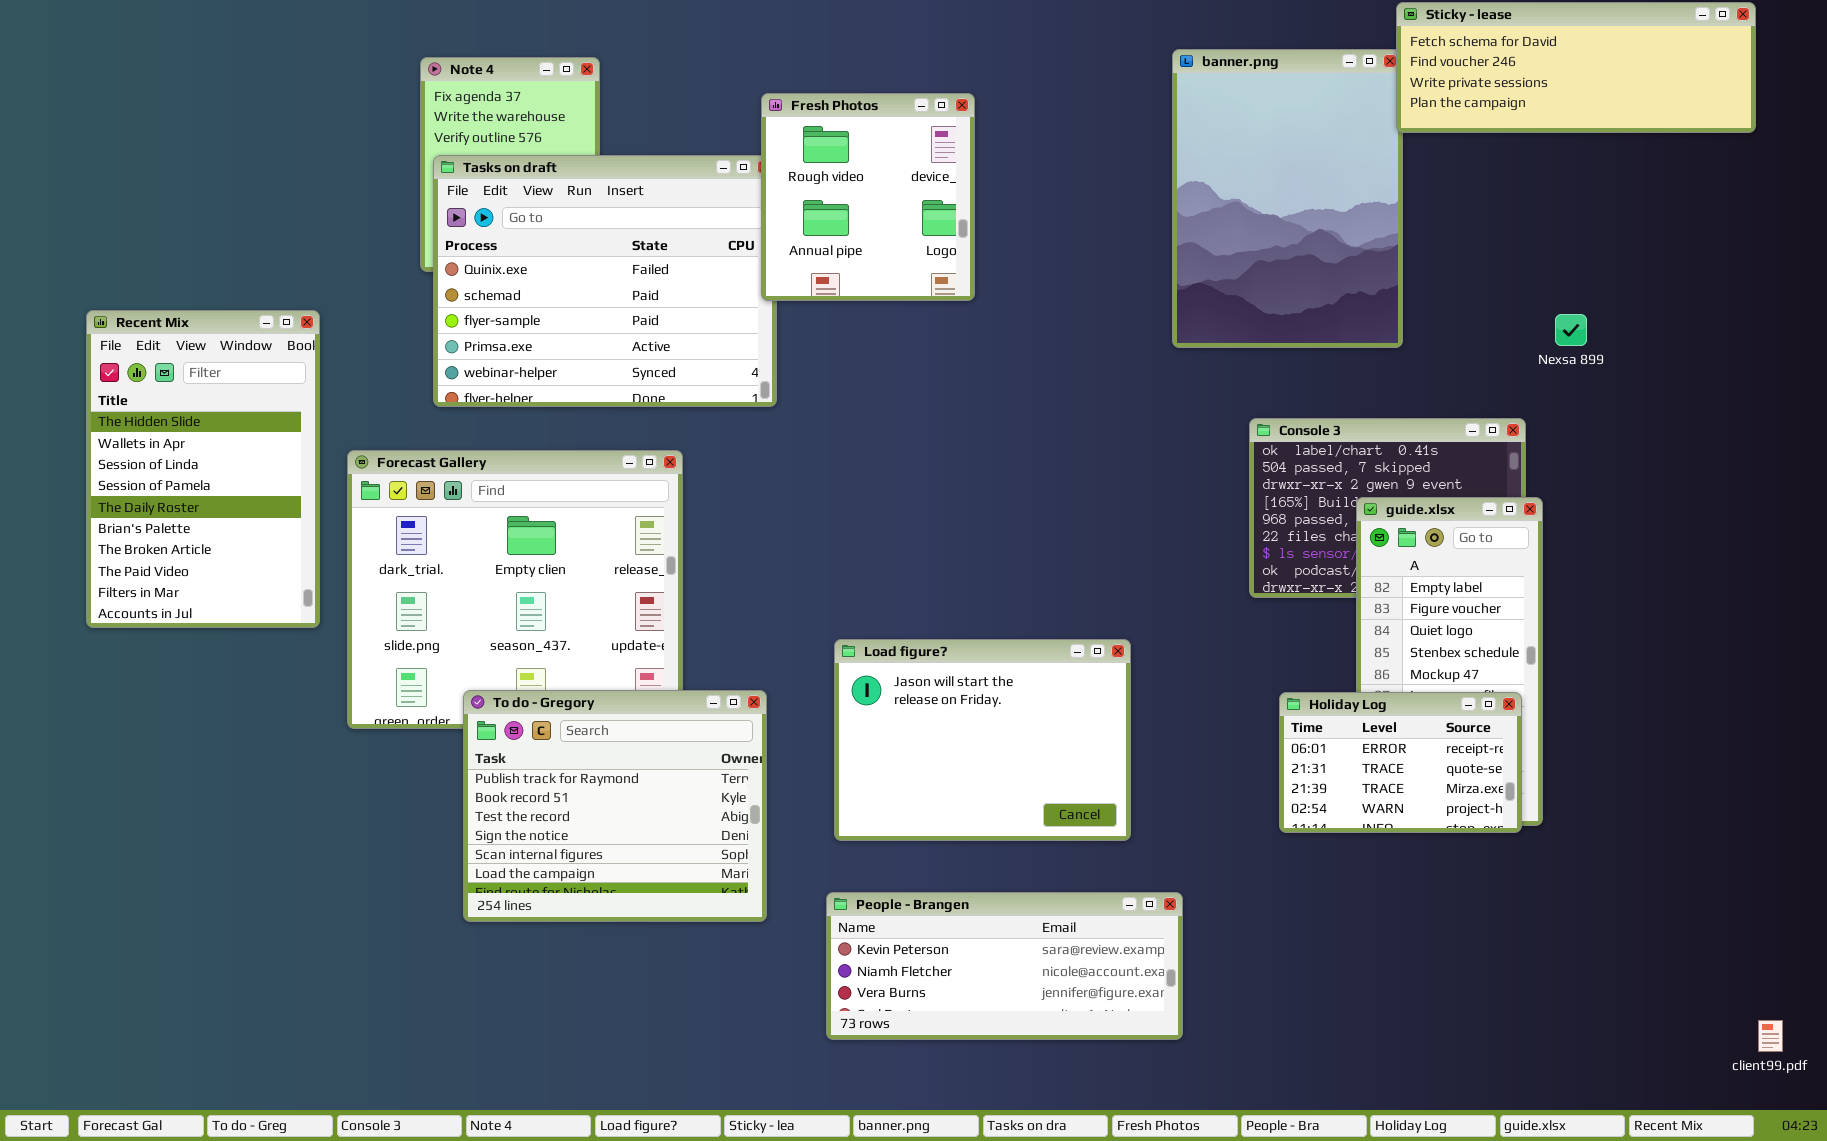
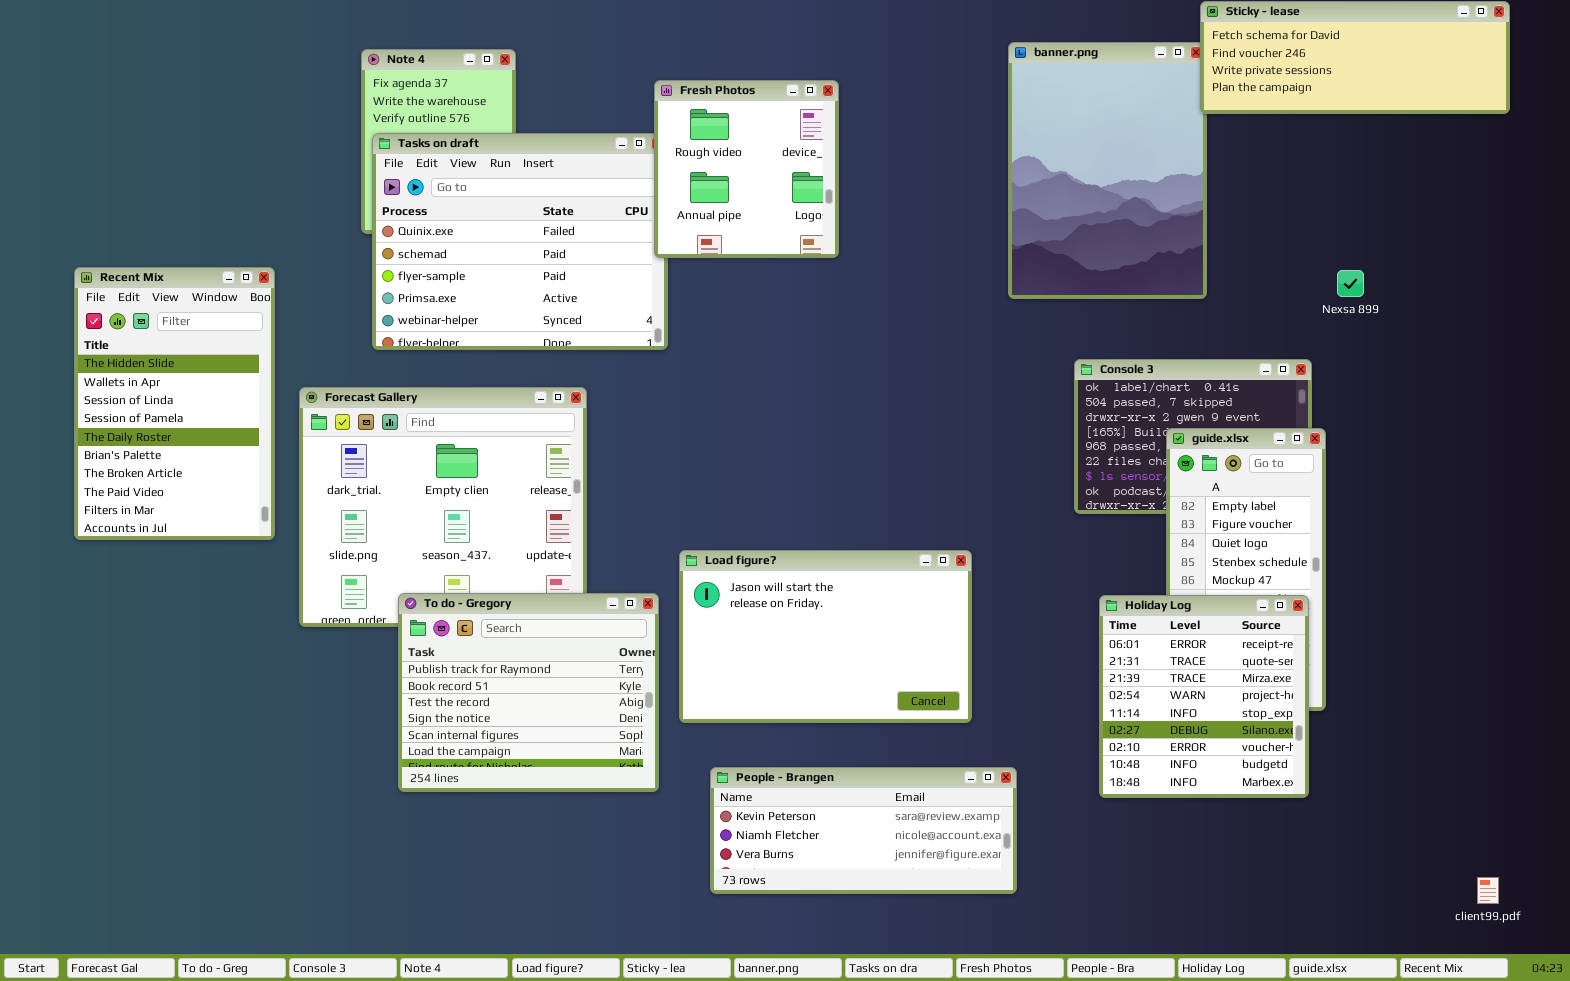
Load figure?: [834,639,1131,841] -> [679,550,972,723], resized
Holiday Log: [1279,692,1522,833] -> [1099,595,1309,798], resized
client99.pdf: [1758,1020,1783,1052] -> [1477,877,1499,904], moved

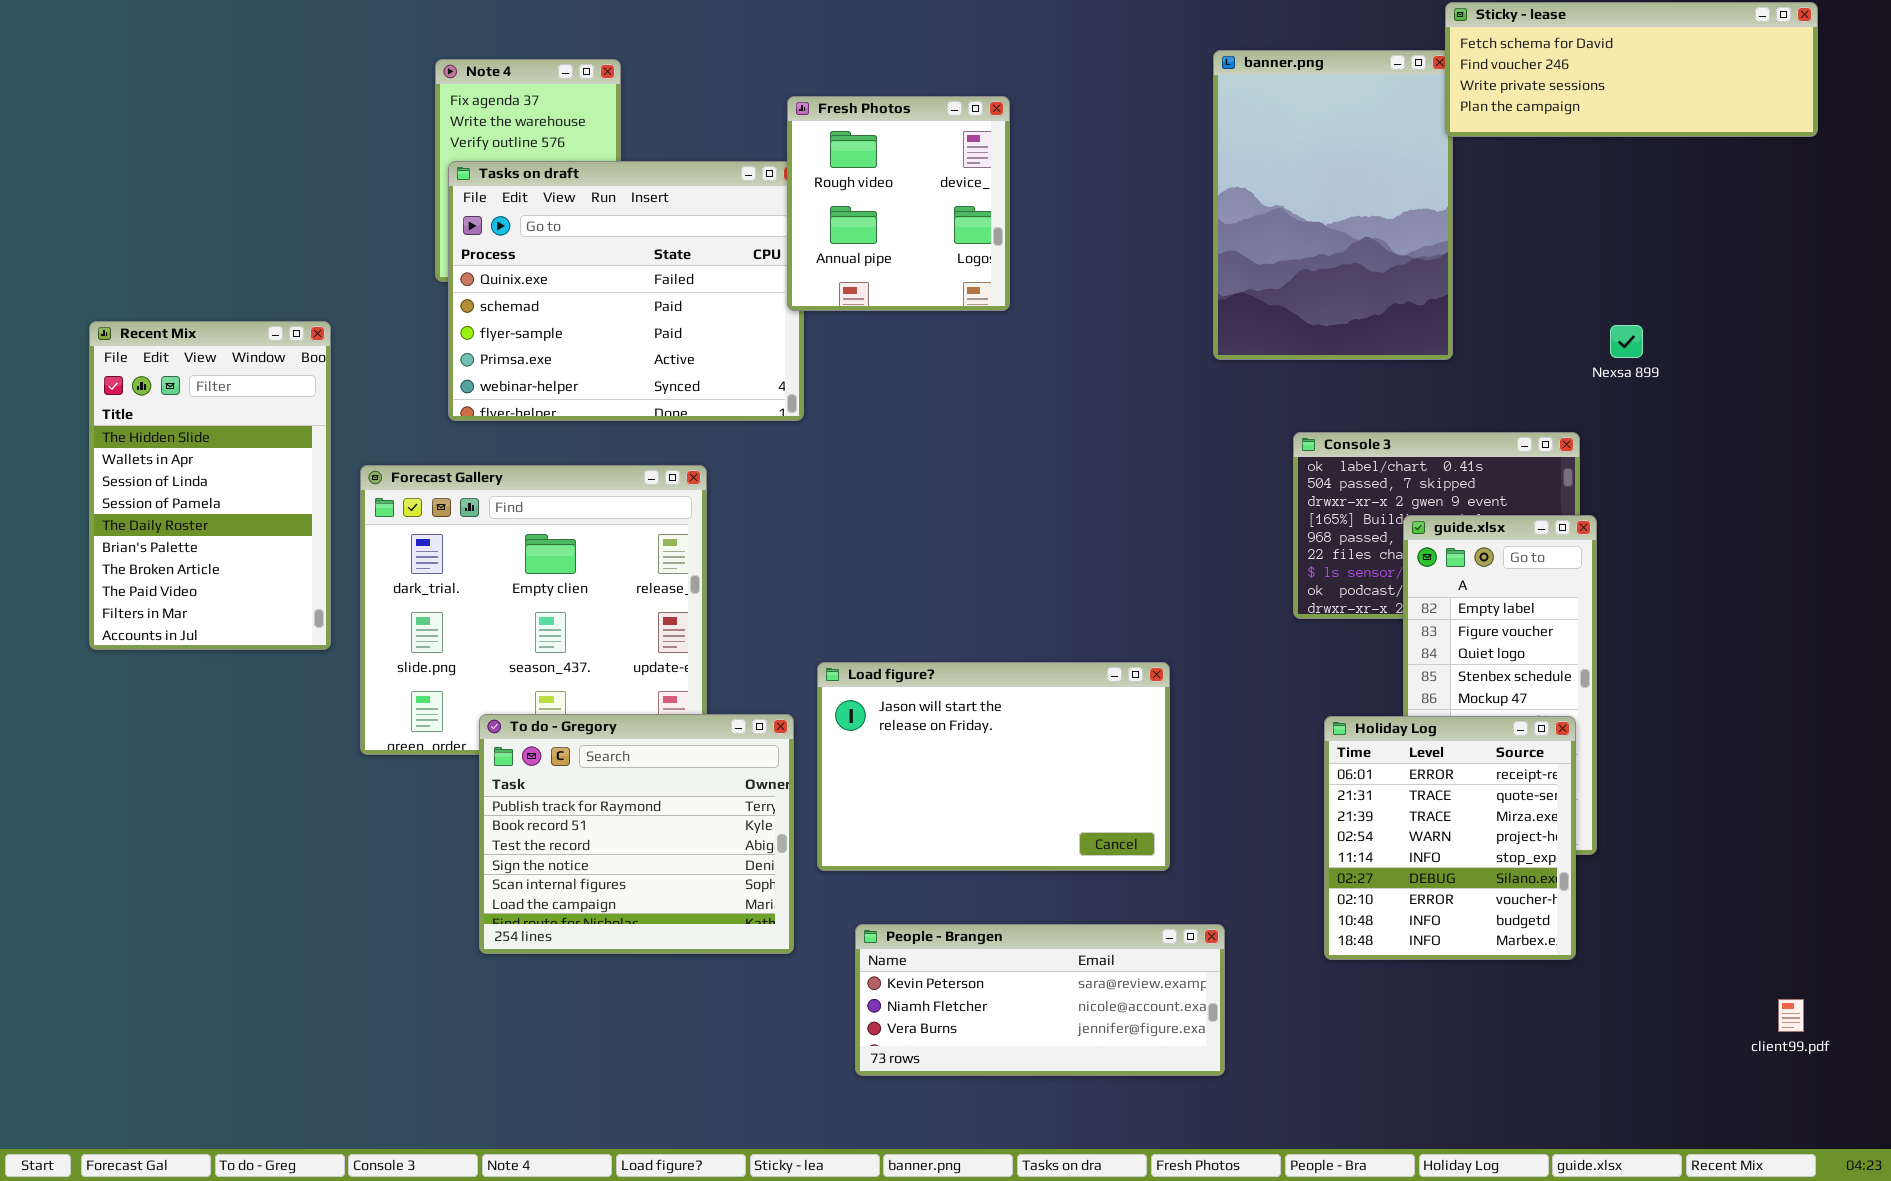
client99.pdf: [1477,877,1499,904] -> [1778,999,1804,1032], moved

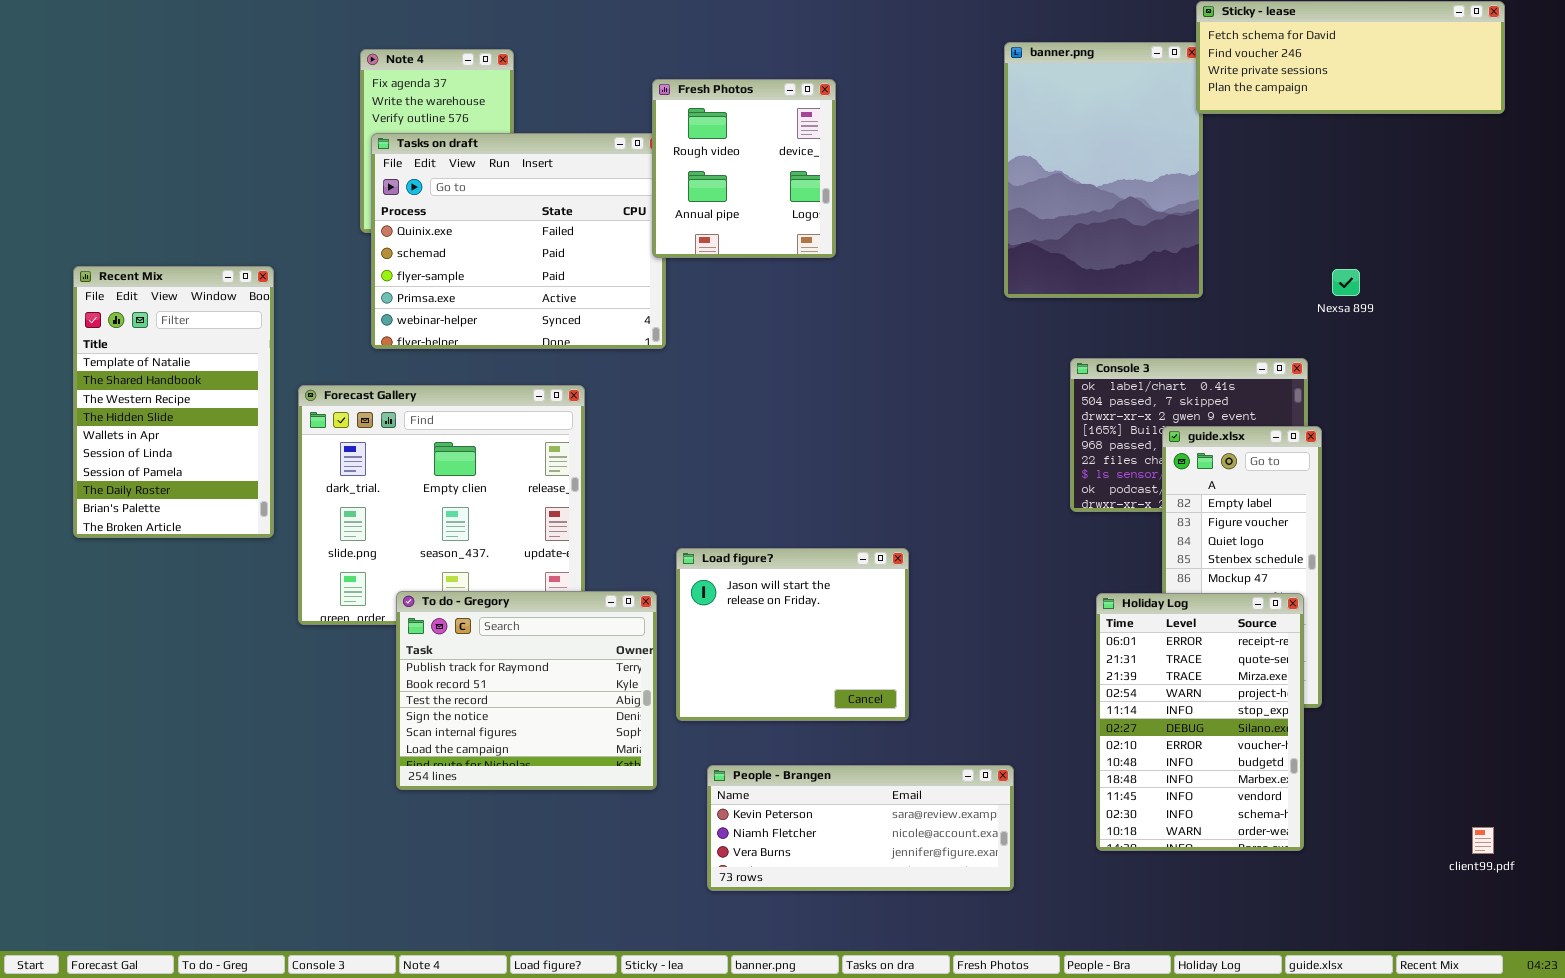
Recent Mix: [89,321,331,650] -> [73,266,274,538], scrolled up 3 rows
Load figure?: [817,662,1170,871] -> [676,548,909,721], resized
Holiday Log: [1324,716,1576,960] -> [1096,593,1304,851], resized

